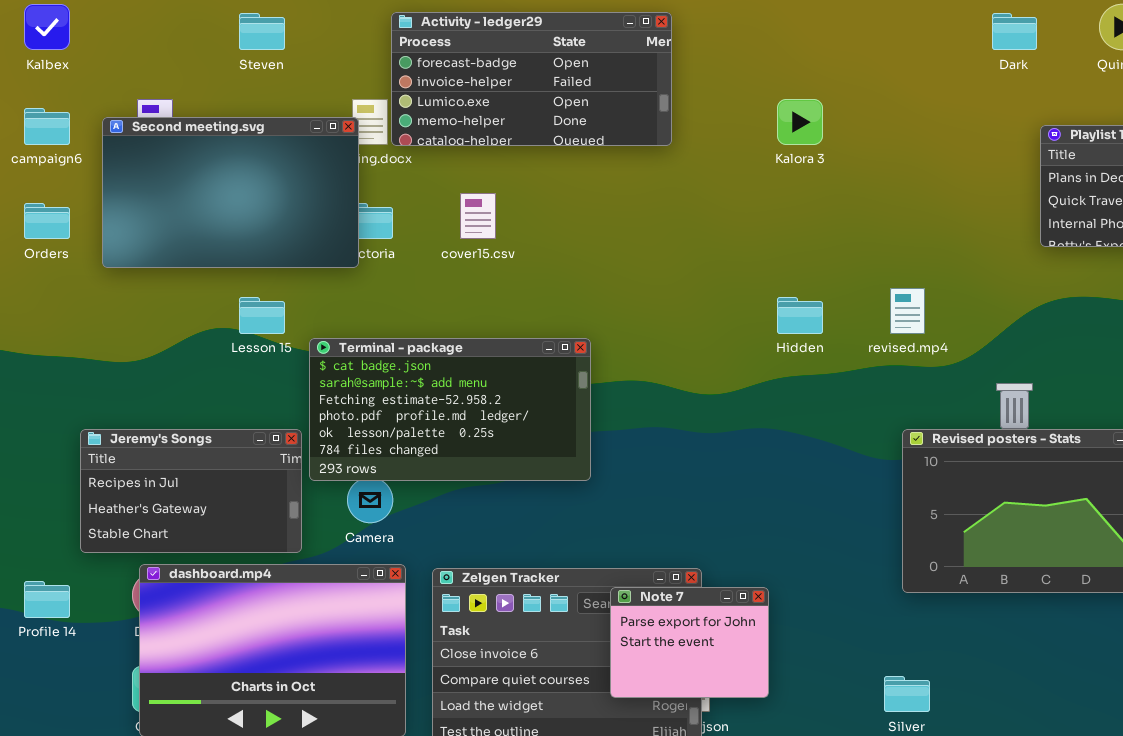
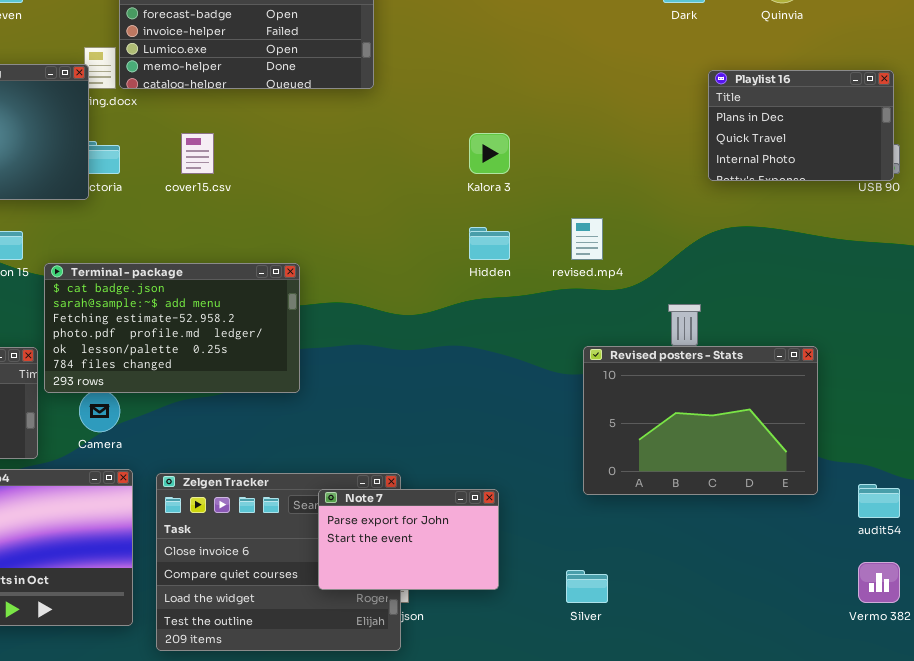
Kalora 3: [777,99,823,145] -> [469,133,510,174], moved
Note 7: [610,587,769,698] -> [318,489,499,590], resized

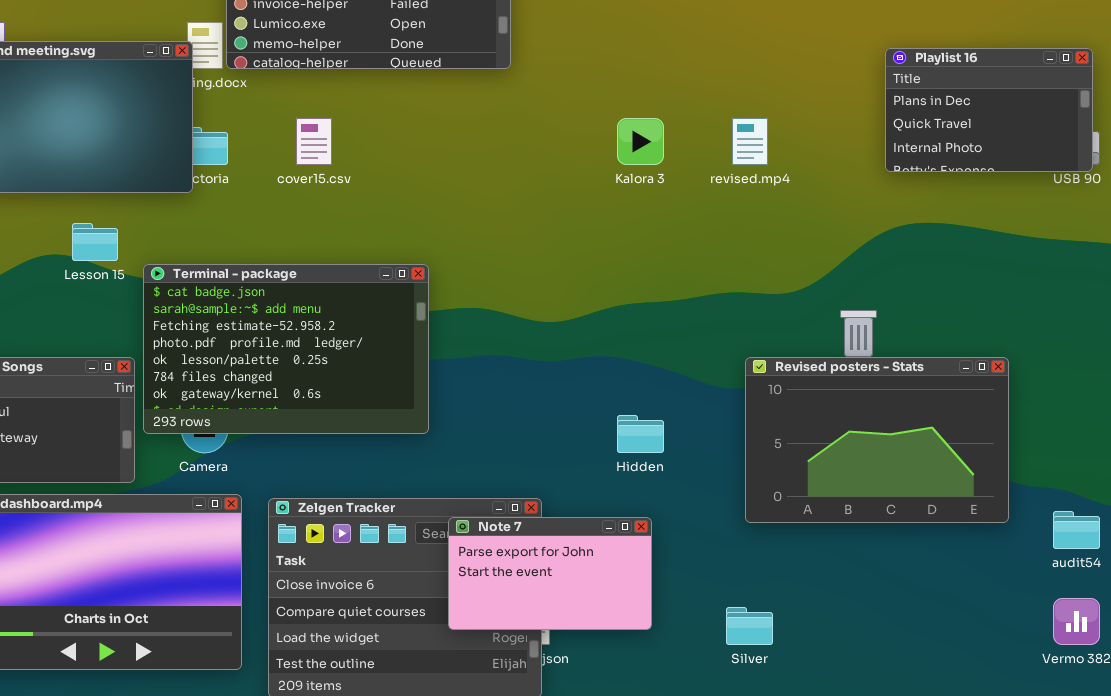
revised.mp4: [571,218,603,260] -> [732,118,768,165], moved
Hidden: [469,227,510,260] -> [617,415,664,453], moved
Terminal - package: [44,263,300,393] -> [143,264,429,434], resized

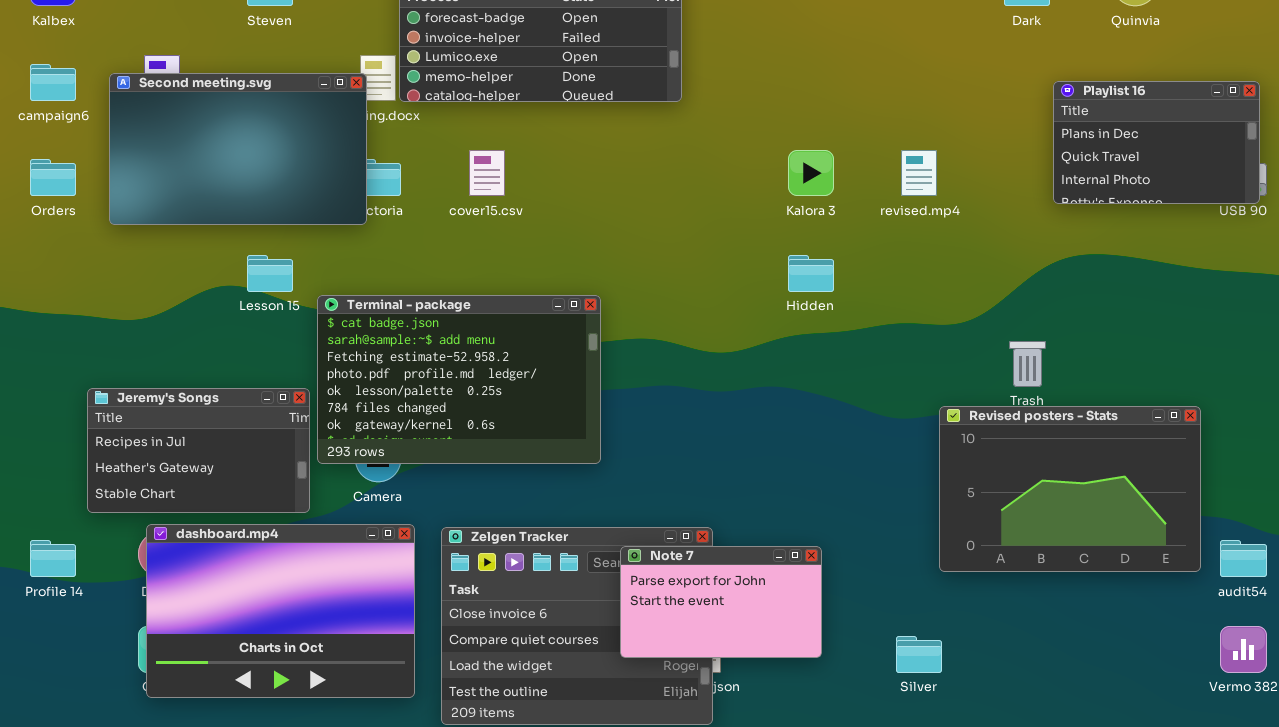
Revised posters - Stats: [745,357,1009,523] -> [939,406,1201,572], moved
Hidden: [617,415,664,453] -> [788,255,834,292], moved

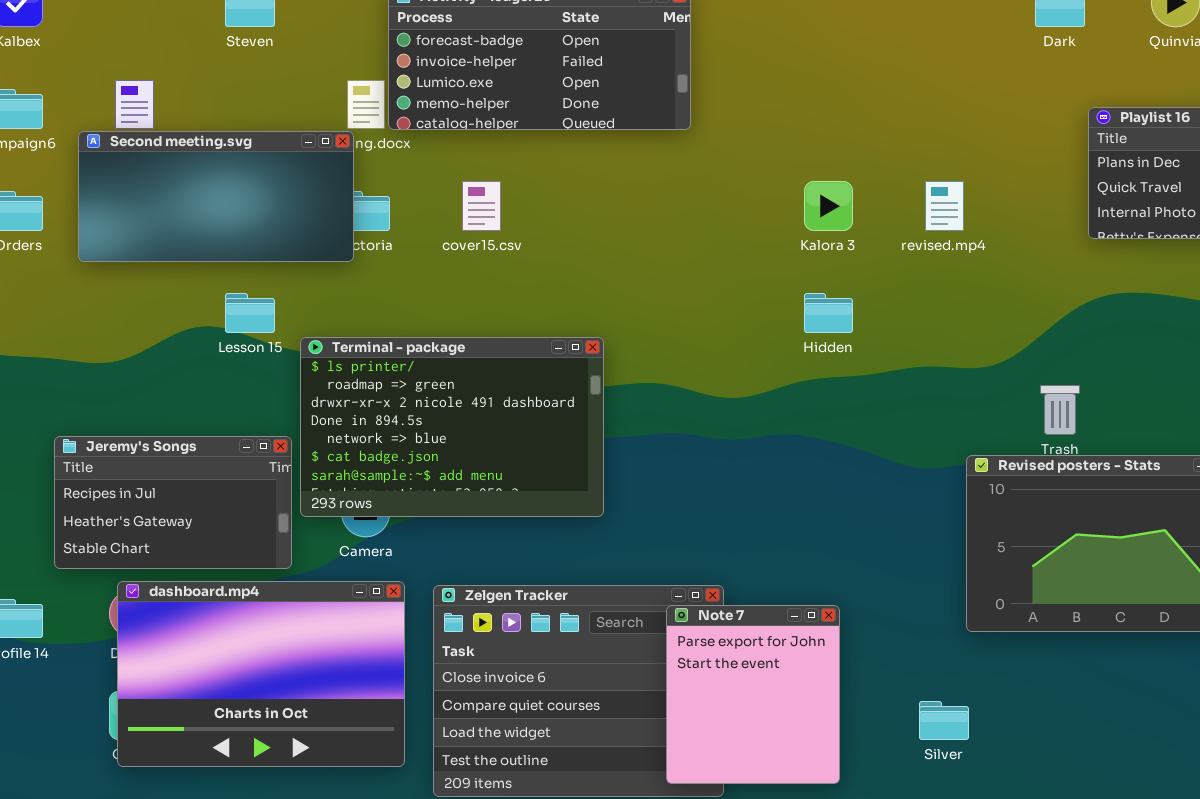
Second meeting.svg: [109,73,367,225] -> [78,131,354,262], resized
Terminal - package: [317,295,601,464] -> [300,337,604,517], scrolled up 5 rows
Note 7: [620,546,822,658] -> [666,605,840,784], resized

